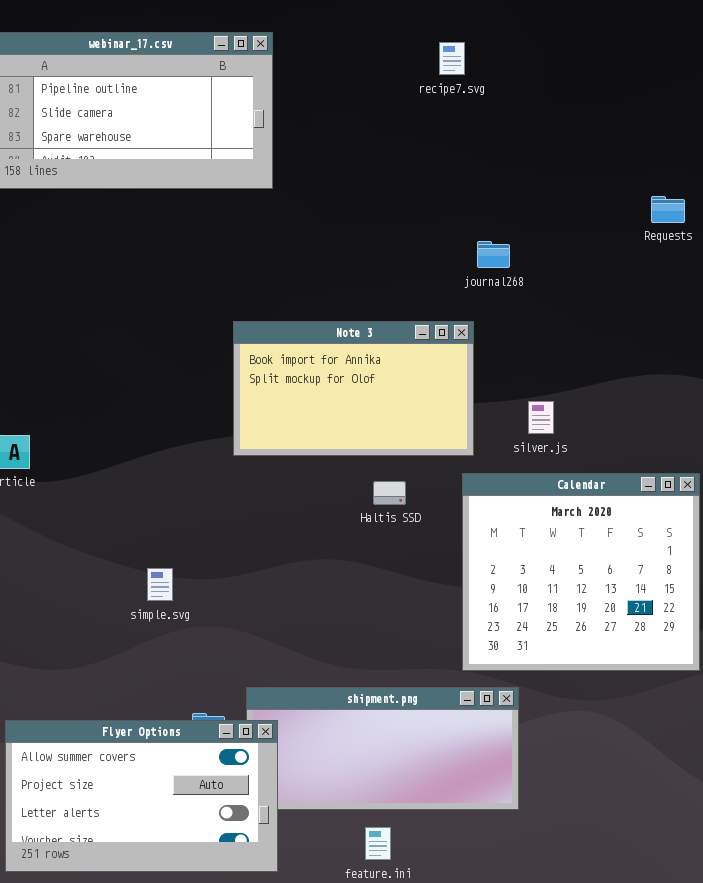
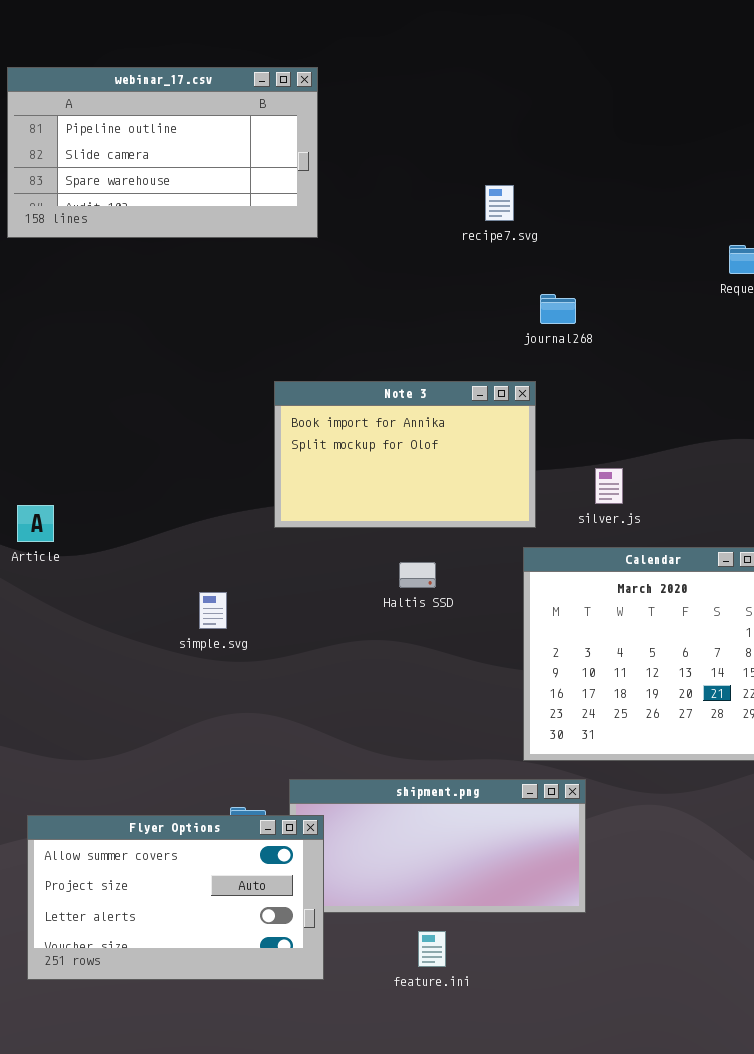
recipe7.svg: [439,42,465,75] -> [485,185,514,221], moved
Haltis SSD: [373,481,406,505] -> [399,562,436,588], moved
simple.svg: [147,568,173,601] -> [199,592,227,629], moved

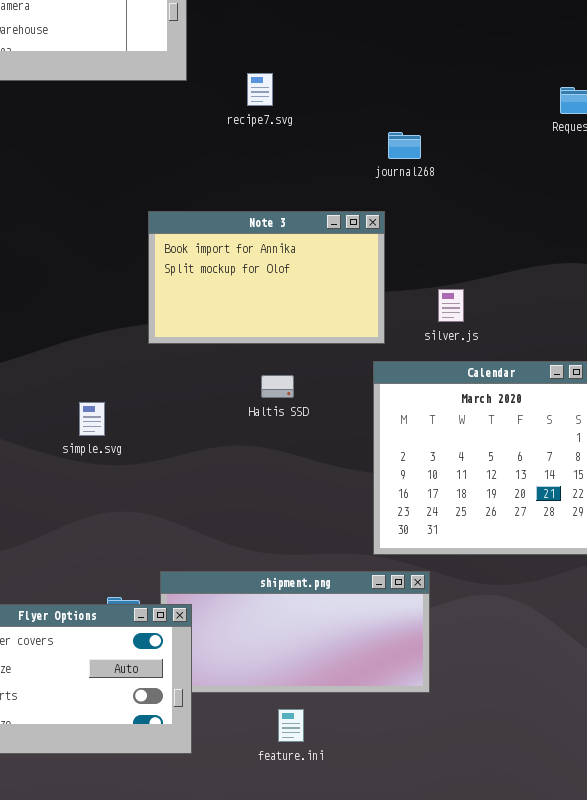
recipe7.svg: [485,185,514,221] -> [247,73,273,106], moved

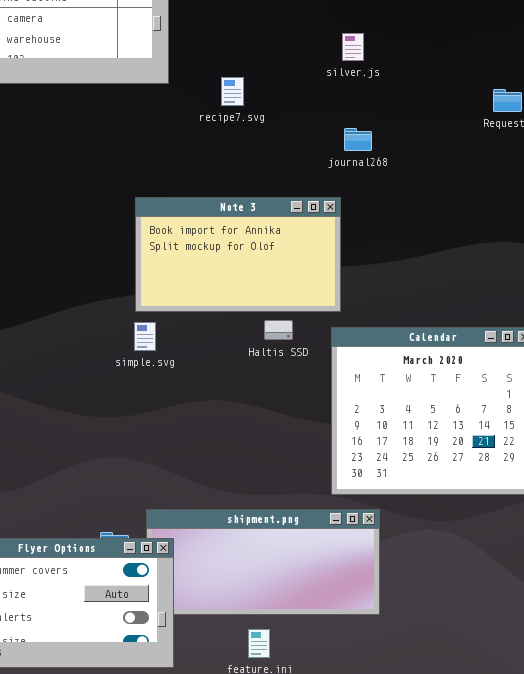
silver.js: [438,289,464,322] -> [342,33,364,61], moved
Haltis SSD: [261,375,294,398] -> [264,320,293,340], moved
simple.svg: [79,402,105,436] -> [134,322,156,351], moved

